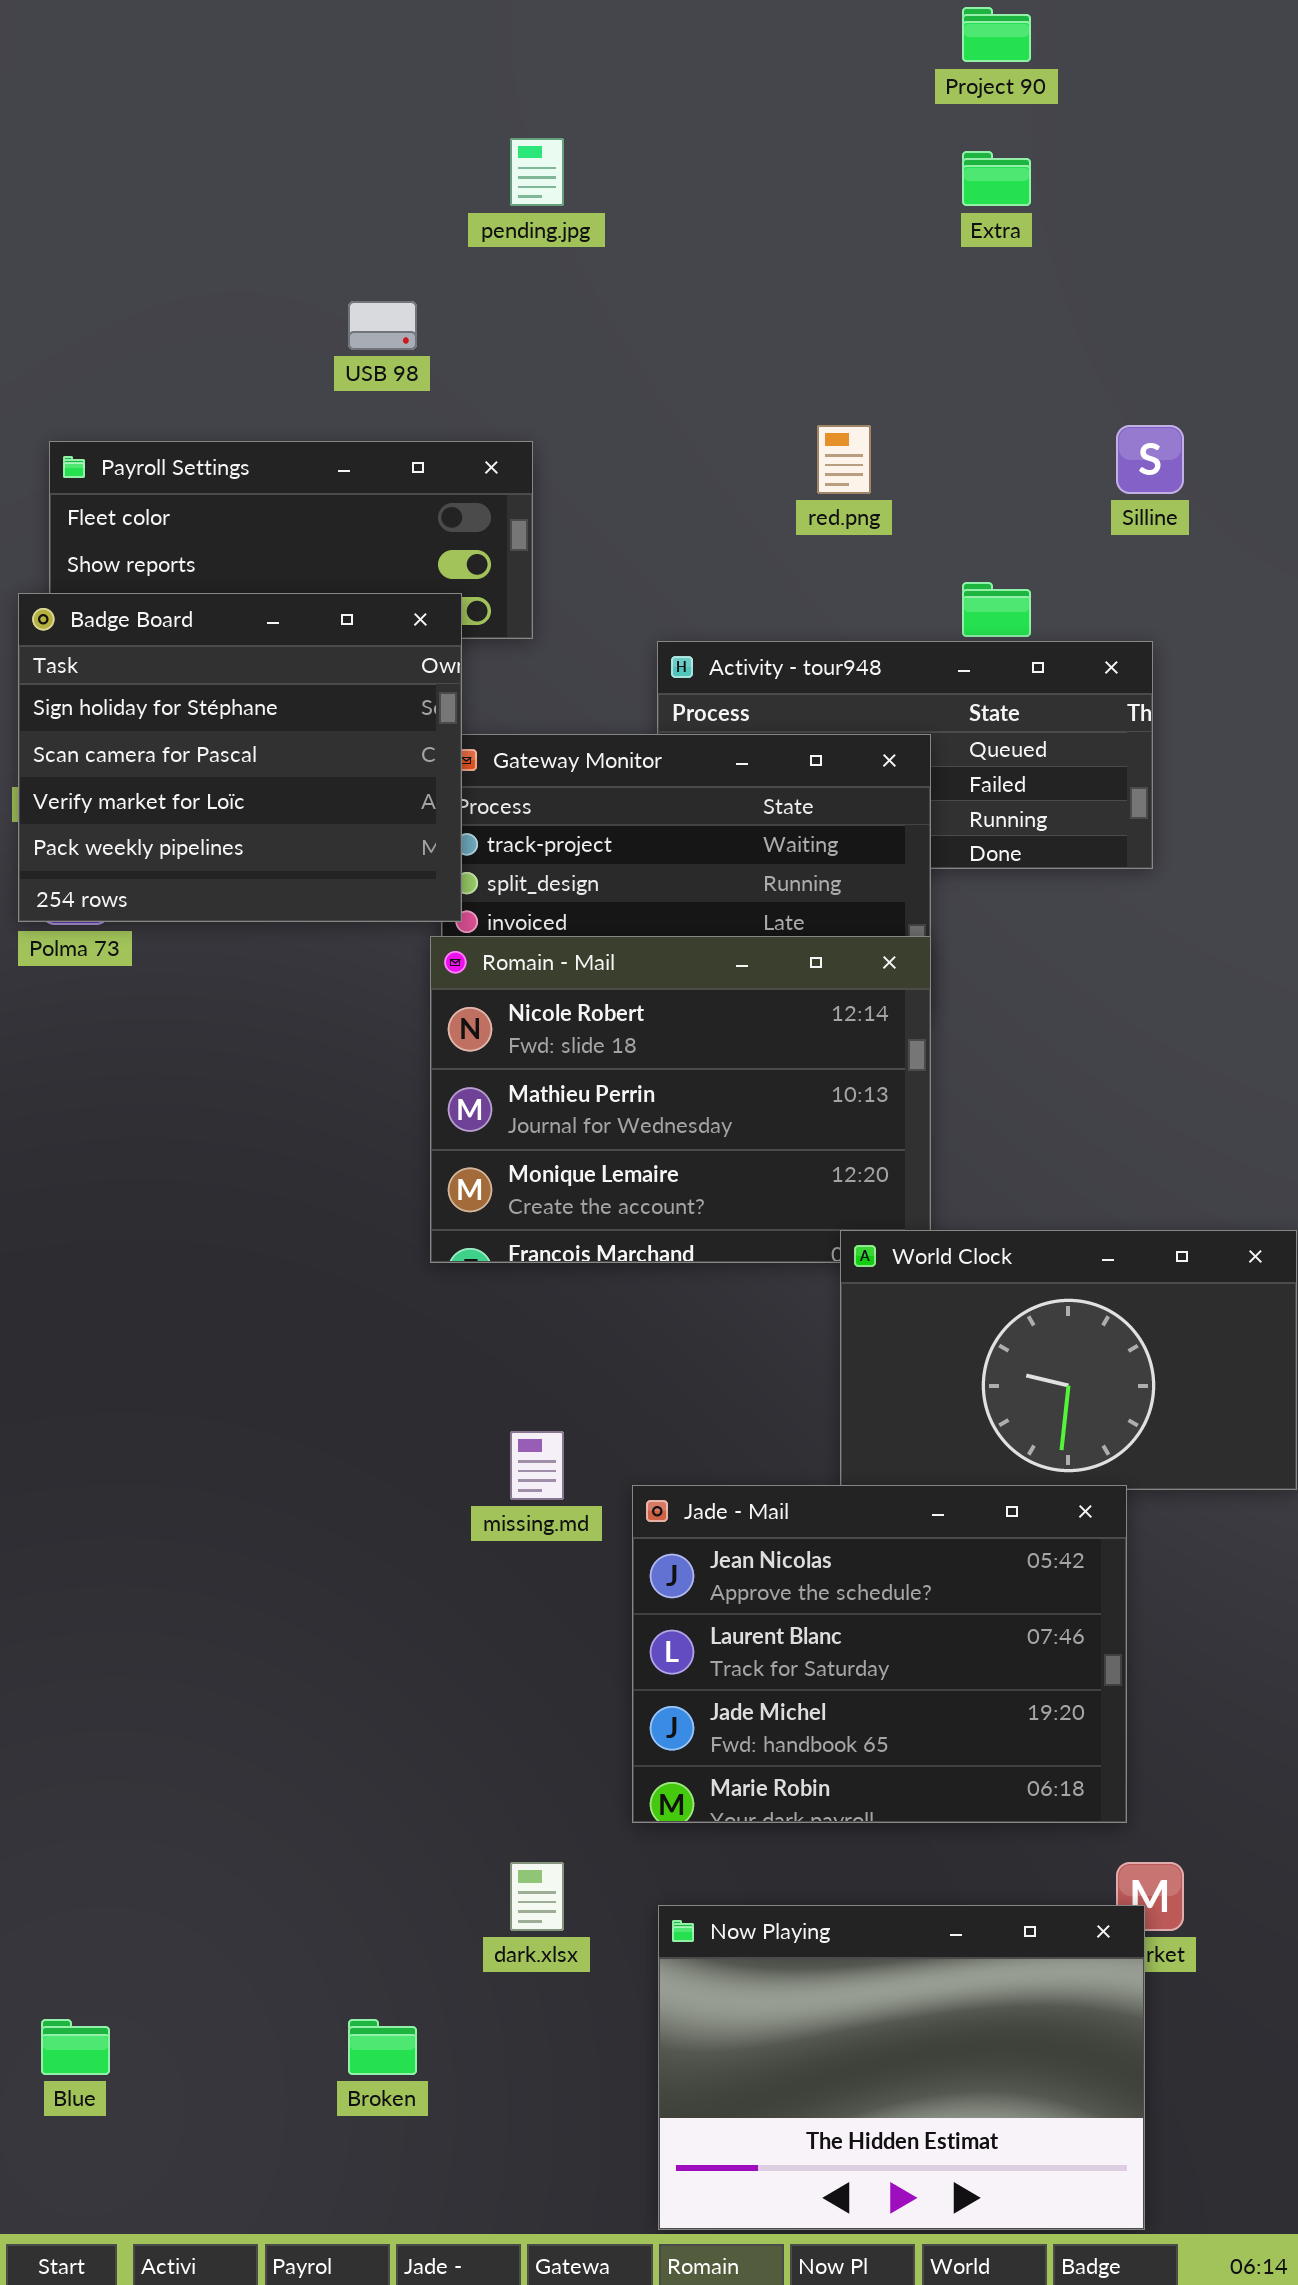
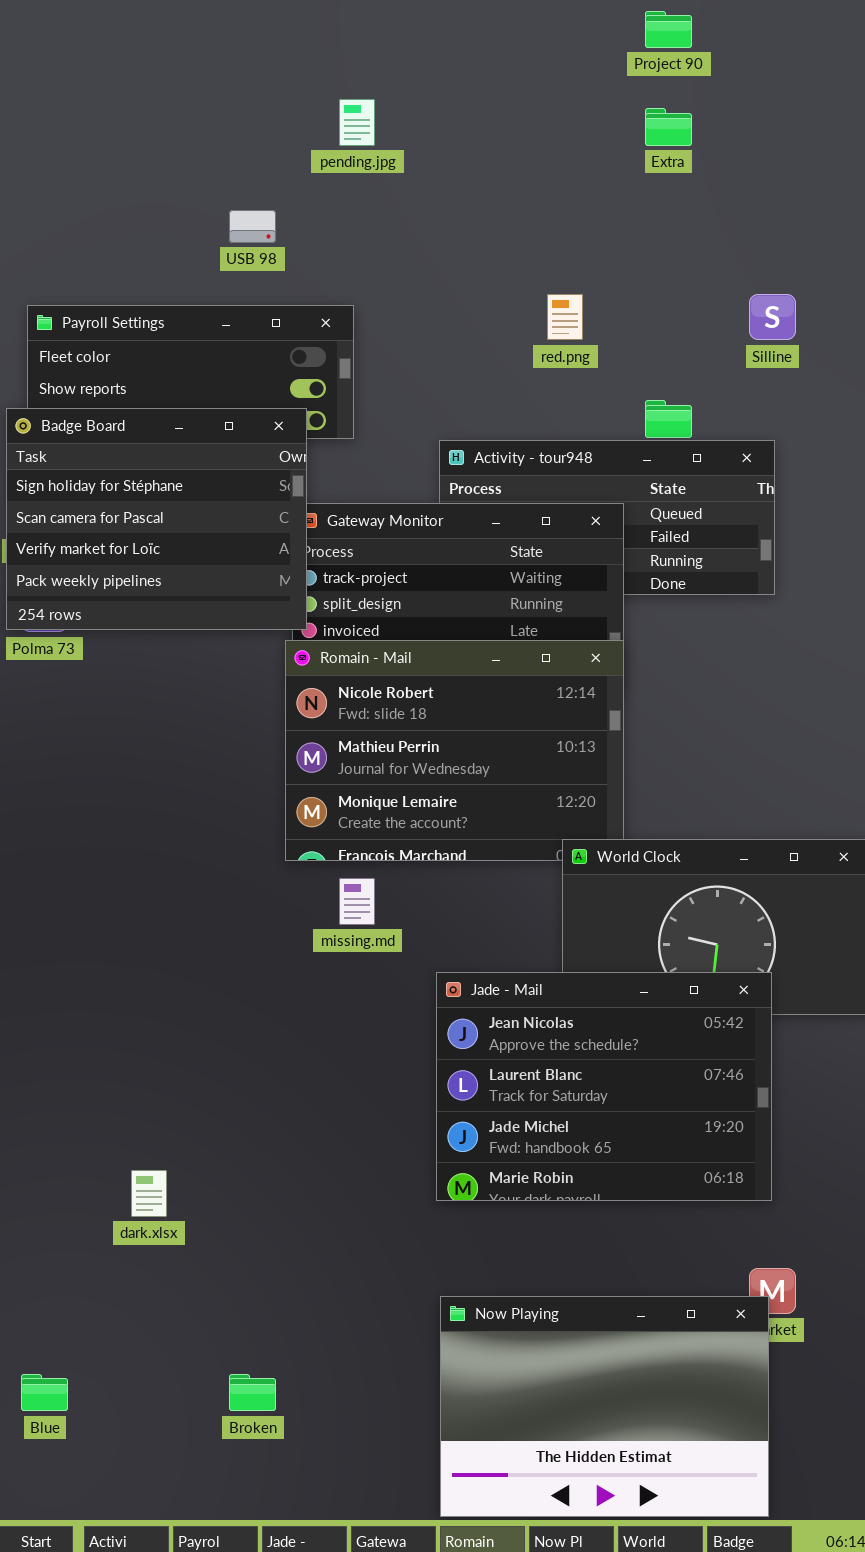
missing.md: [510,1431,564,1500] -> [339,878,375,925], moved
Jade - Mail: [632,1485,1127,1823] -> [436,972,772,1201], moved
dark.xlsx: [510,1862,564,1931] -> [131,1170,167,1217], moved

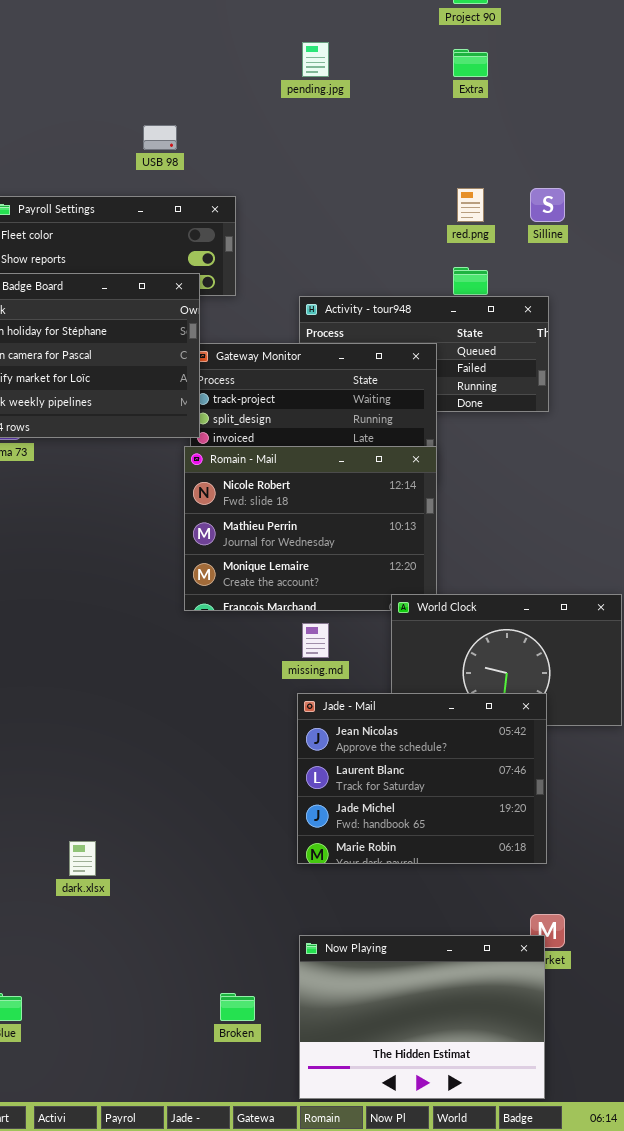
pending.jpg: [339,99,375,146] -> [302,42,329,77], moved
red.png: [547,294,583,340] -> [457,188,484,222], moved
missing.md: [339,878,375,925] -> [302,623,329,658], moved
Broken: [229,1374,276,1411] -> [220,993,255,1021], moved

